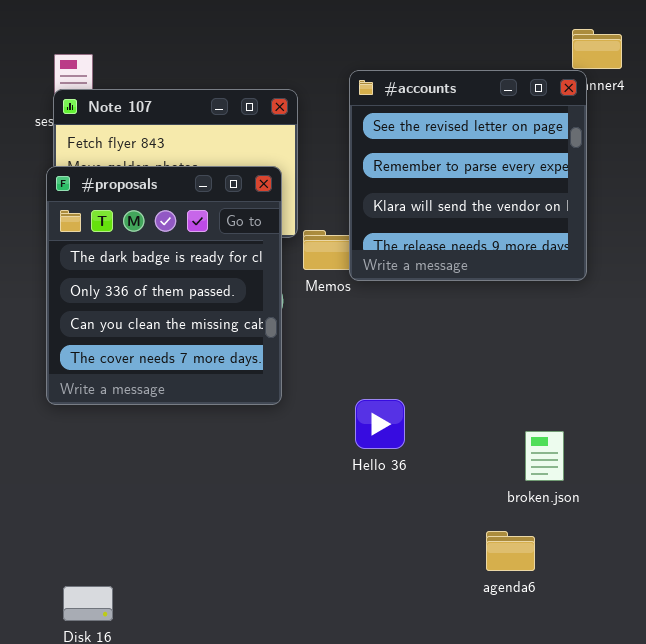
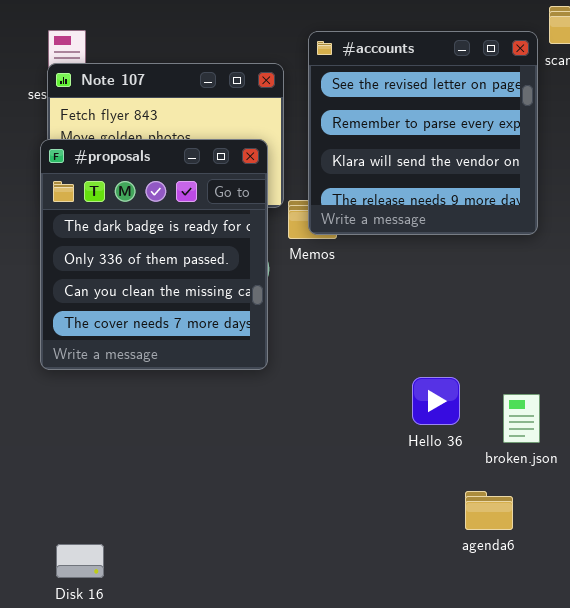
#accounts: [349,70,587,281] -> [308,31,538,235], moved
Hello 36: [355,399,405,449] -> [412,377,460,425], moved

